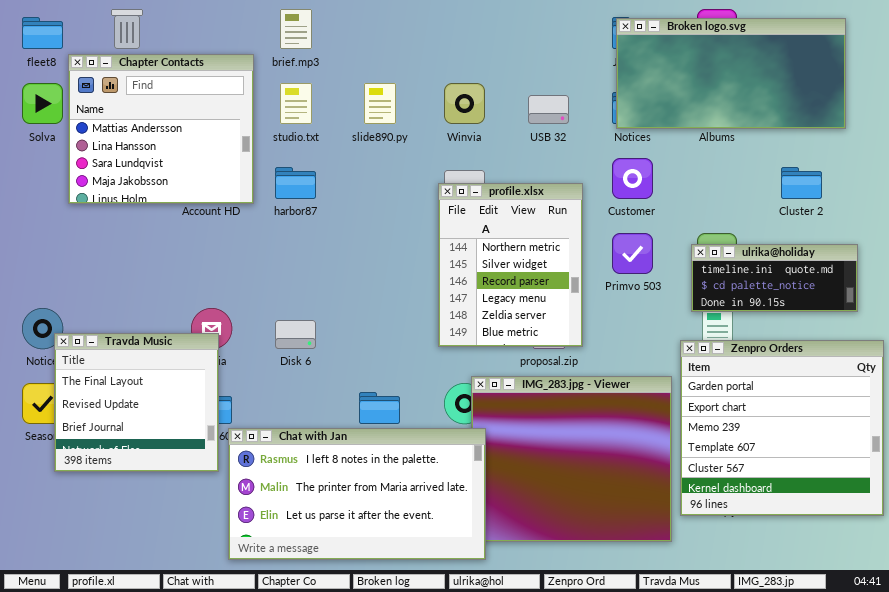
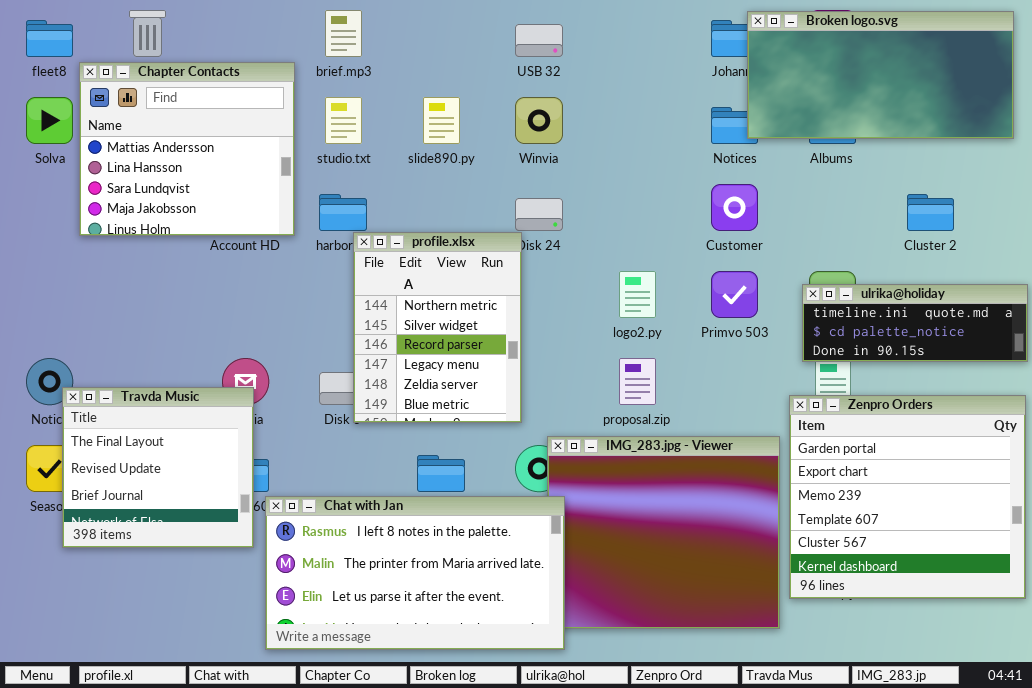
Broken logo.svg: [616,18,846,129] -> [747,11,1014,139], moved
USB 32: [528,95,569,124] -> [515,24,563,57], moved
profile.xlsx: [438,183,583,347] -> [353,232,522,423], moved
ulrika@holiday: [691,244,858,312] -> [802,284,1028,362], resized

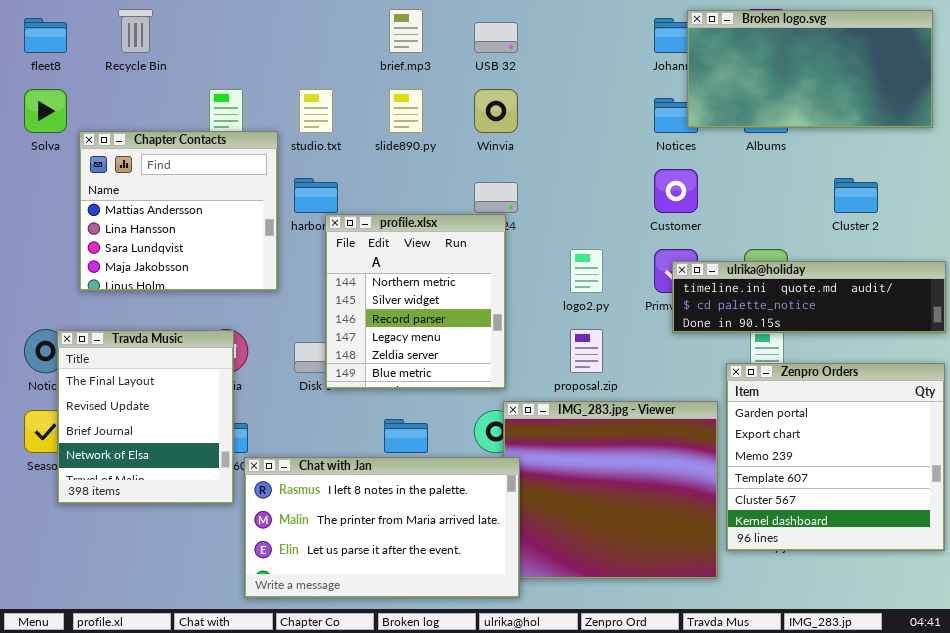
brief.mp3: [325,10,362,57] -> [389,9,423,53], moved
Chapter Contacts: [79,62,295,236] -> [79,131,278,291], moved
profile.xlsx: [353,232,522,423] -> [325,214,506,389], resized
ulrika@holiday: [802,284,1028,362] -> [672,261,946,333], resized
Travda Music: [62,387,254,548] -> [57,330,234,504], resized

